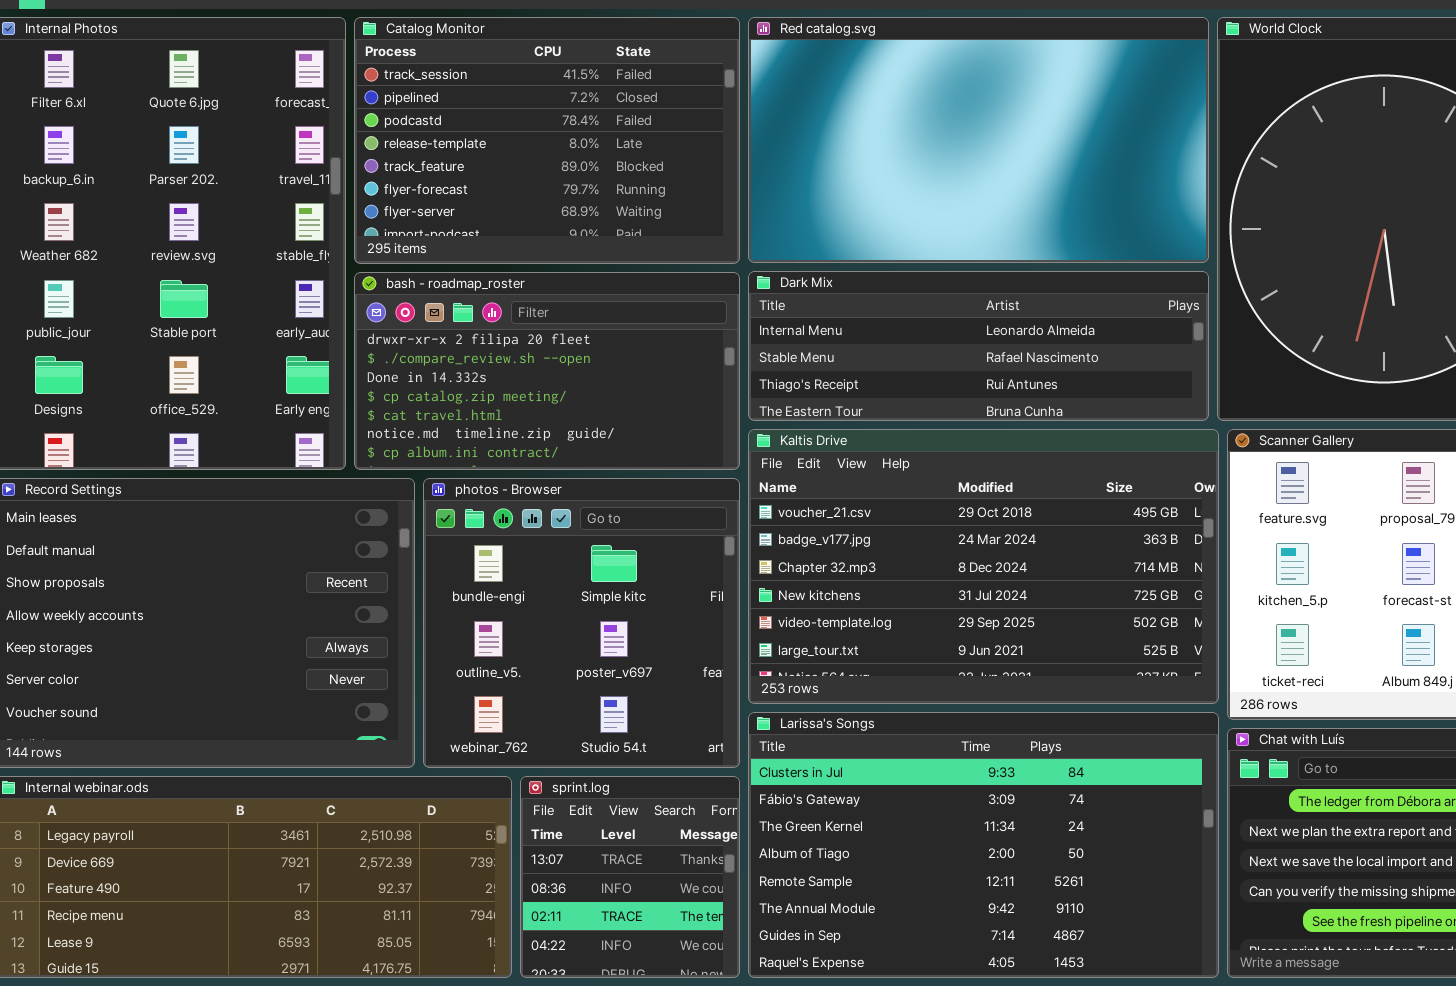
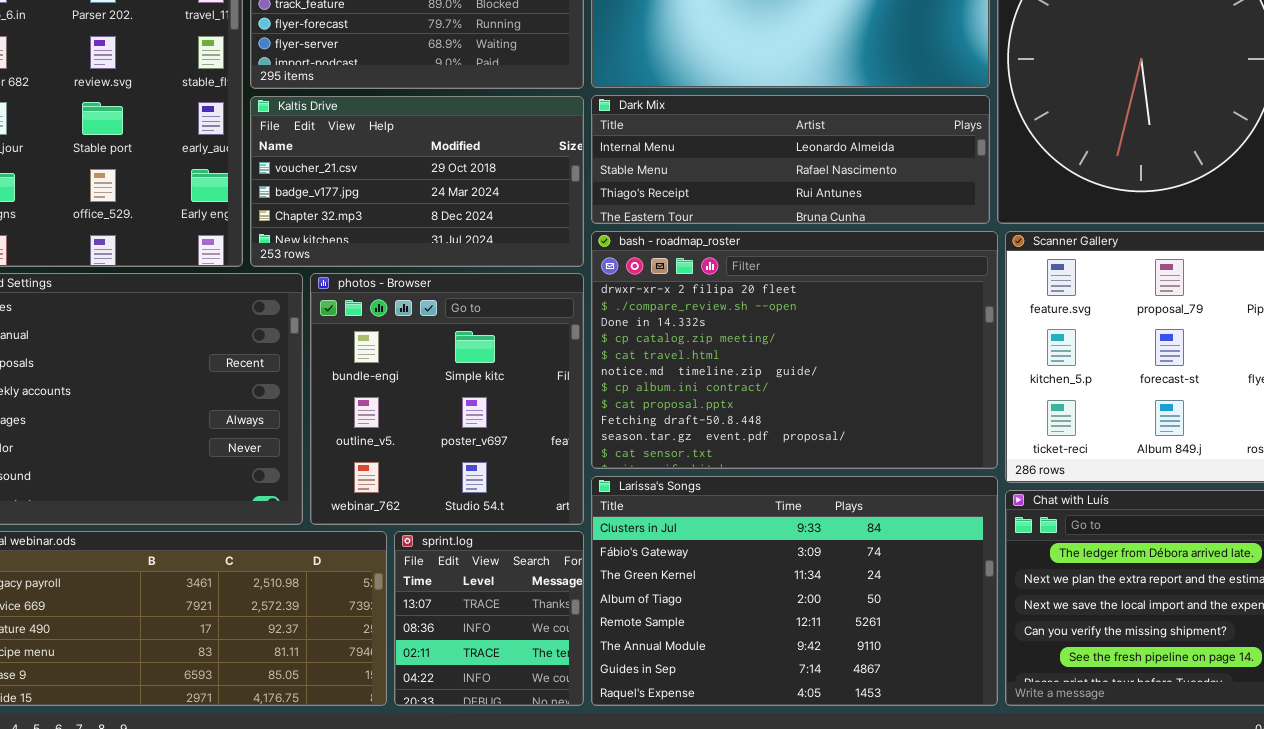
bash - roadmap_roster: [354,272,740,470] -> [591,231,998,469], moved, resized
Kaltis Drive: [748,429,1219,704] -> [250,96,584,267], moved, resized

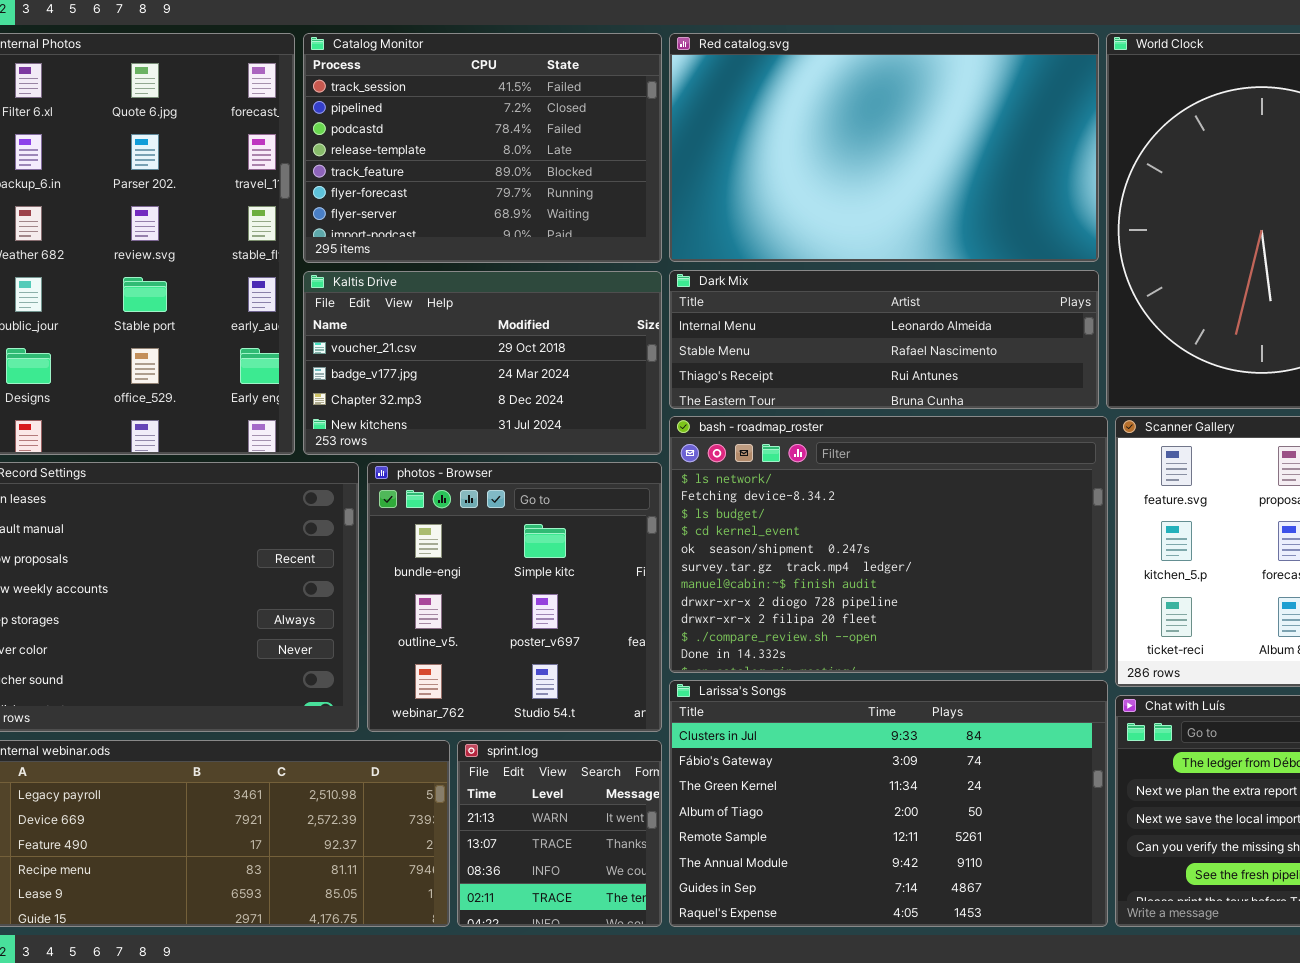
bash - roadmap_roster: [591,231,998,469] -> [669,416,1108,673], scrolled up 8 rows
sprint.log: [394,531,584,706] -> [457,740,662,927], scrolled up 1 row

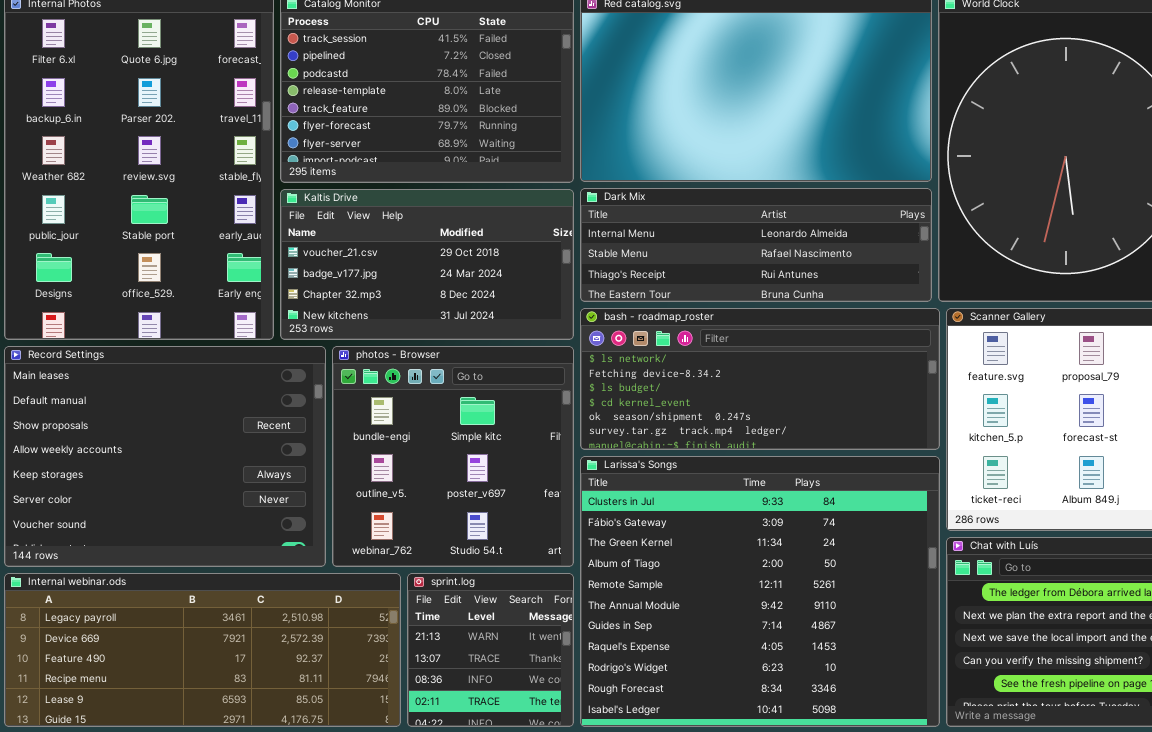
bash - roadmap_roster: [669,416,1108,673] -> [580,308,940,450], resized
Larissa's Songs: [669,680,1108,927] -> [580,456,940,727], resized

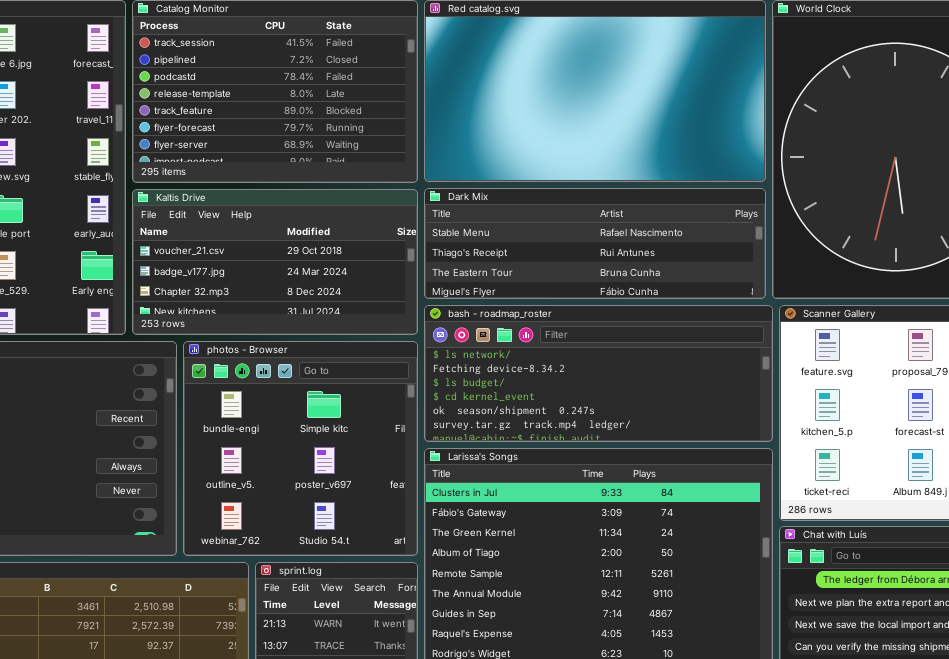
Dark Mix: [580,188,932,302] -> [424,188,766,299], scrolled down 1 row

